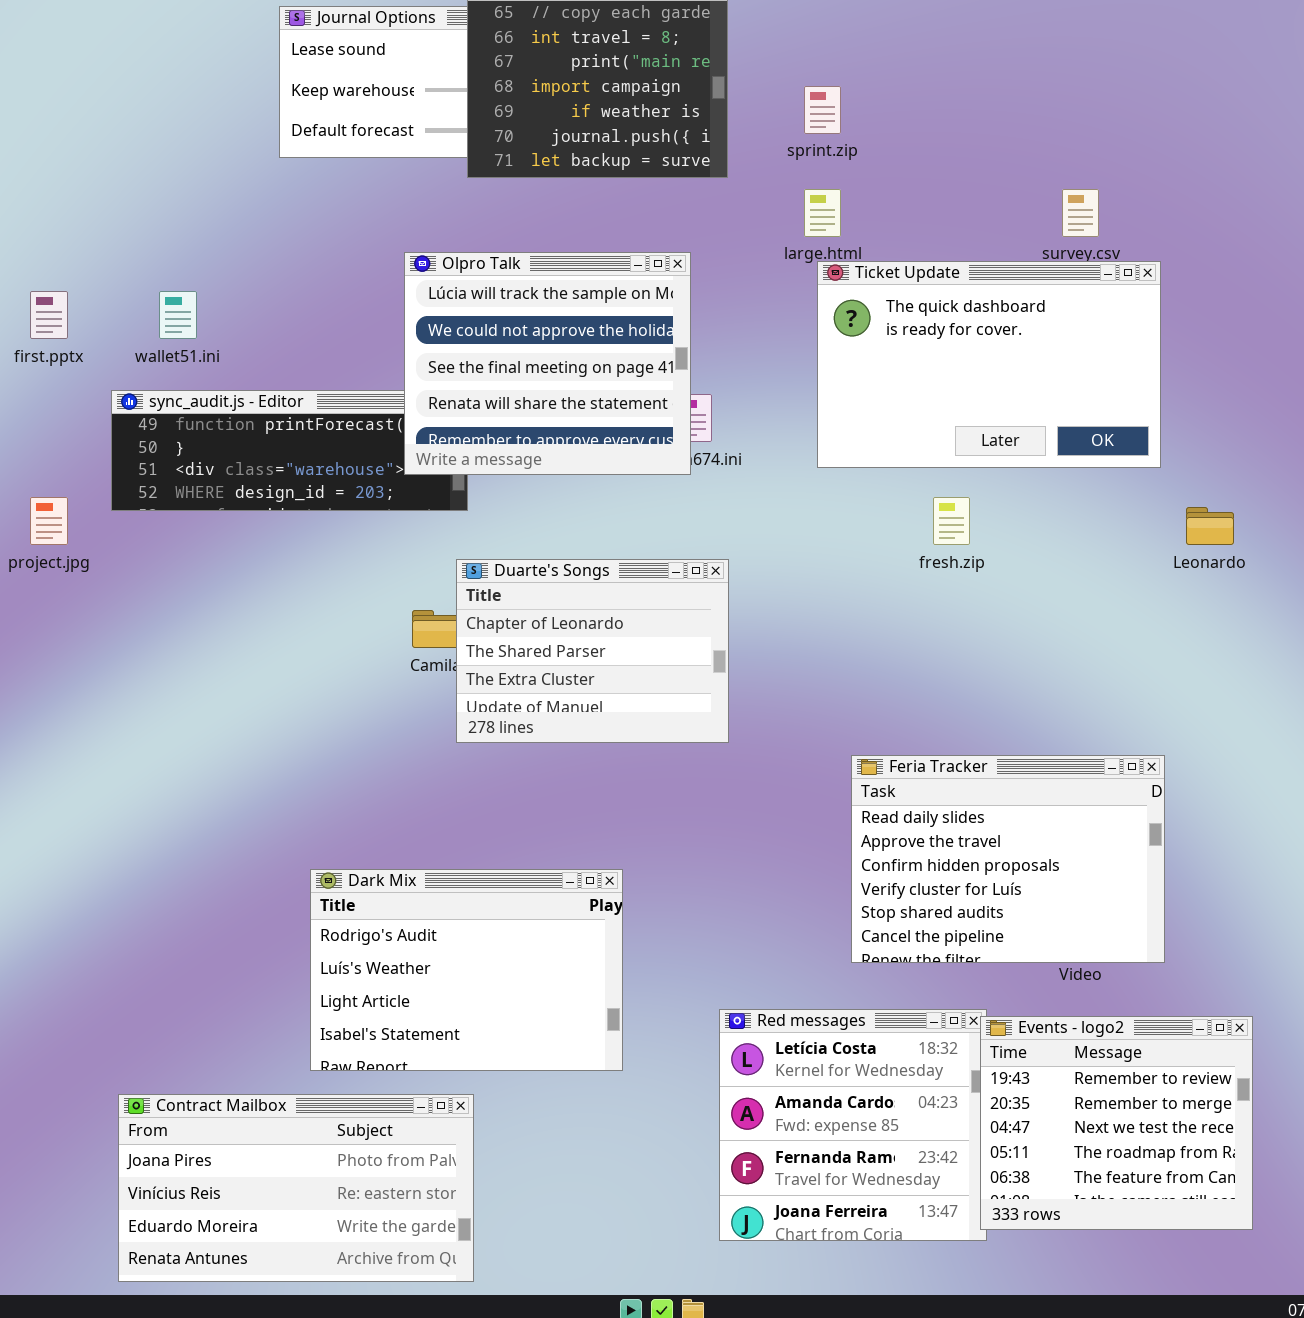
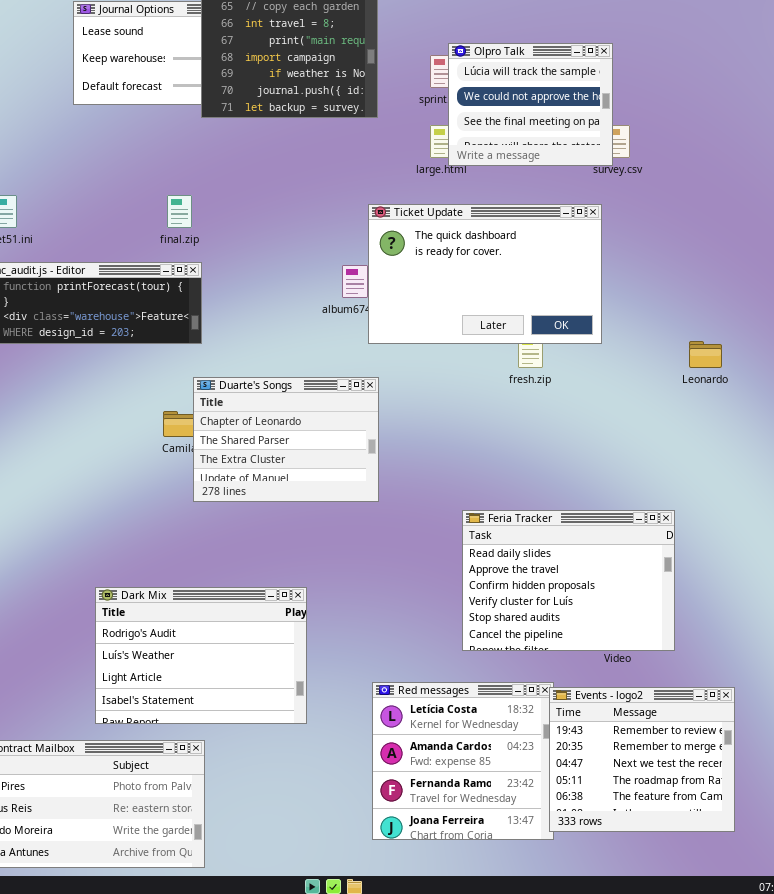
Olpro Talk: [404,252,691,475] -> [448,43,613,166], moved, resized
Ticket Update: [817,261,1161,468] -> [368,204,602,344], moved

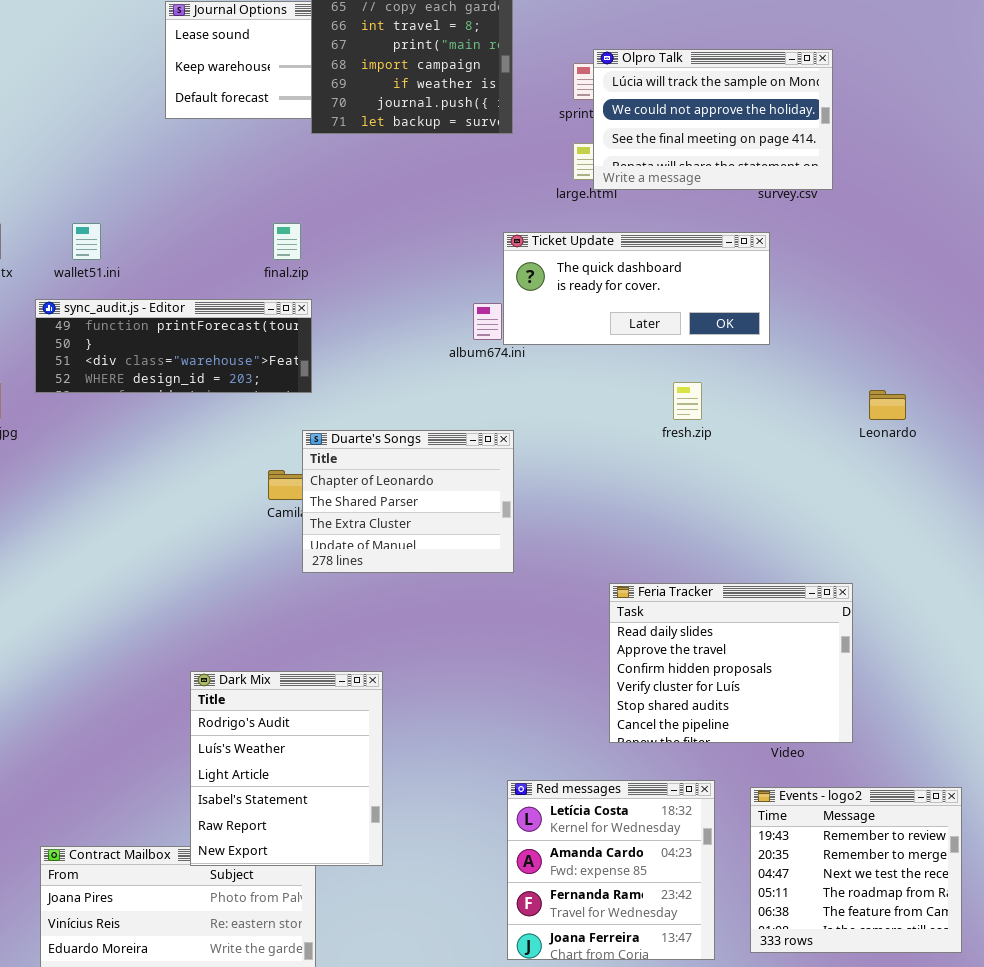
Olpro Talk: [448,43,613,166] -> [593,49,833,190], resized
Ticket Update: [368,204,602,344] -> [503,232,770,345], resized
Dark Mix: [95,587,307,724] -> [190,671,383,866], resized
Events - logo2: [549,687,735,832] -> [750,787,962,953], moved

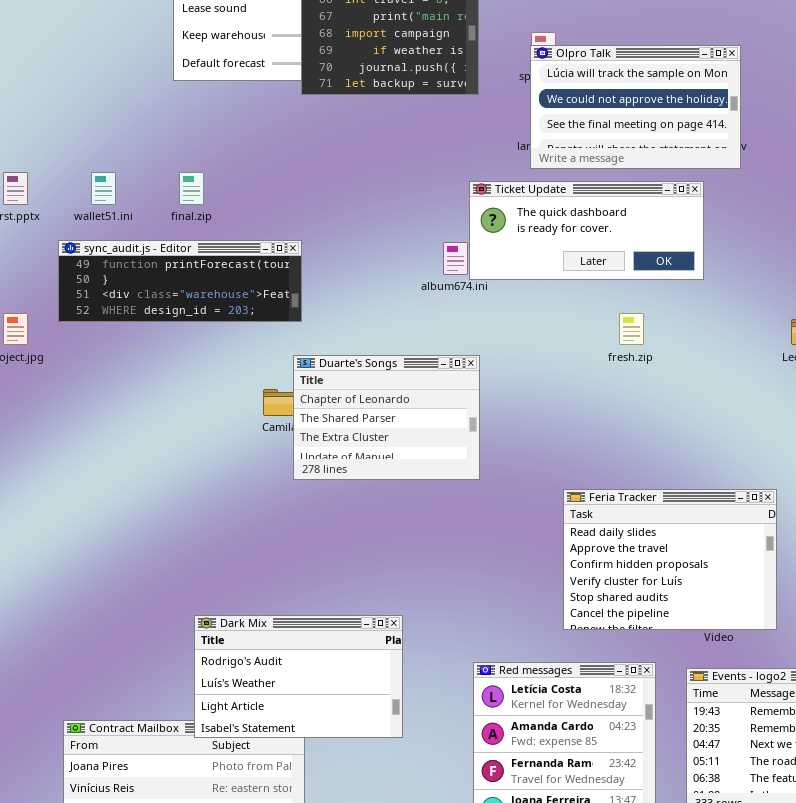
Olpro Talk: [593,49,833,190] -> [530,45,741,169], moved
final.zip: [273,223,301,260] -> [179,172,204,205], moved
Dark Mix: [190,671,383,866] -> [194,615,403,738], resized

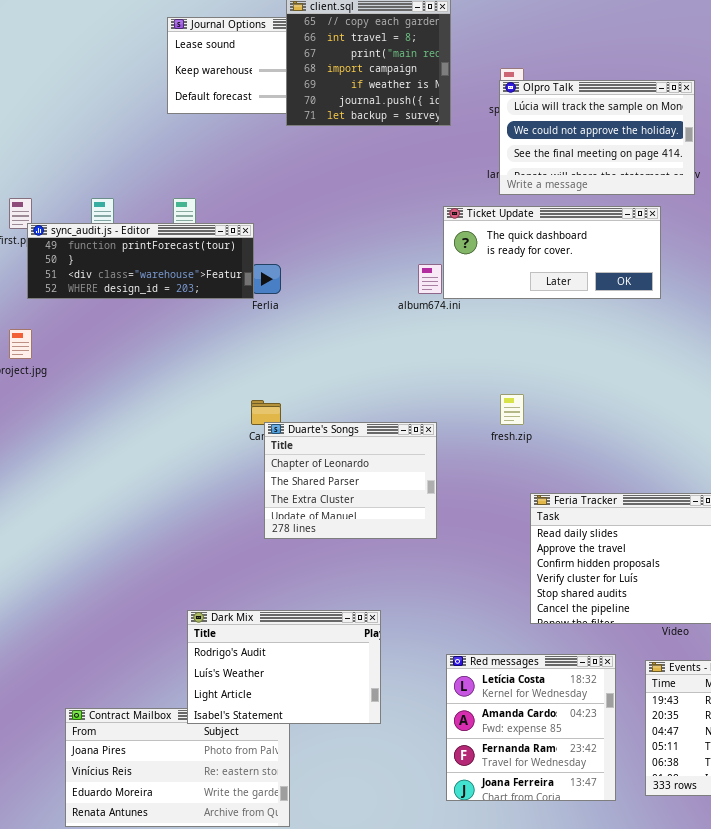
sync_audit.js - Editor: [58,240,302,322] -> [27,223,254,299], moved
fresh.zip: [619,313,644,345] -> [500,394,524,425], moved
Duarte's Songs: [293,355,480,480] -> [264,422,437,539], moved

